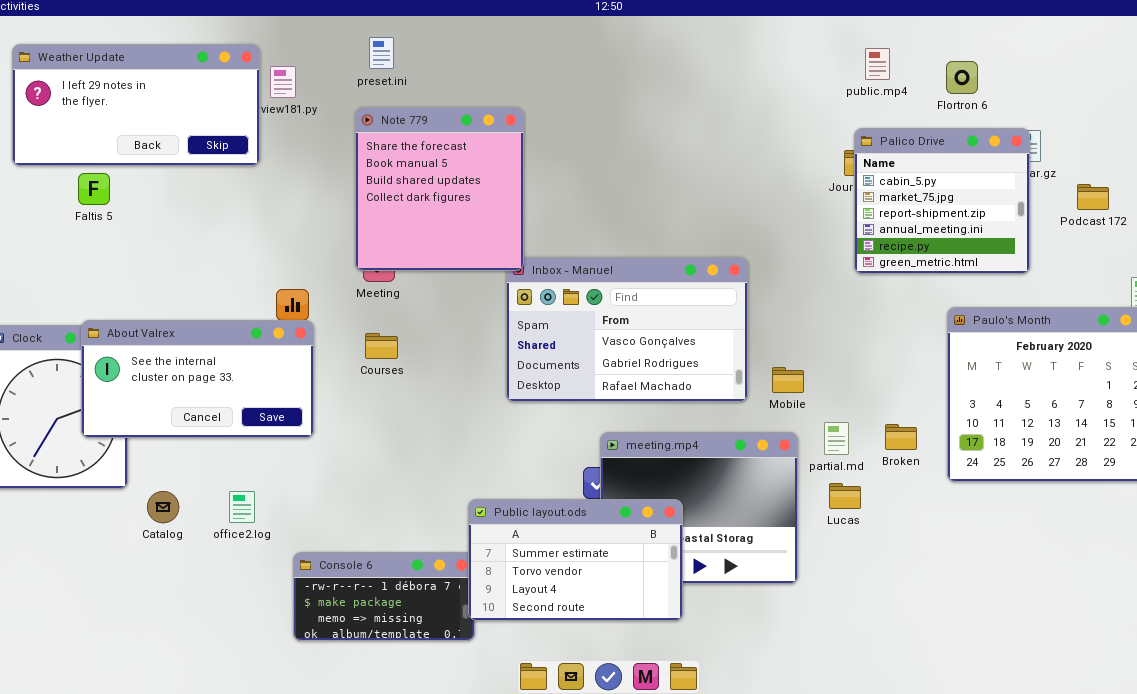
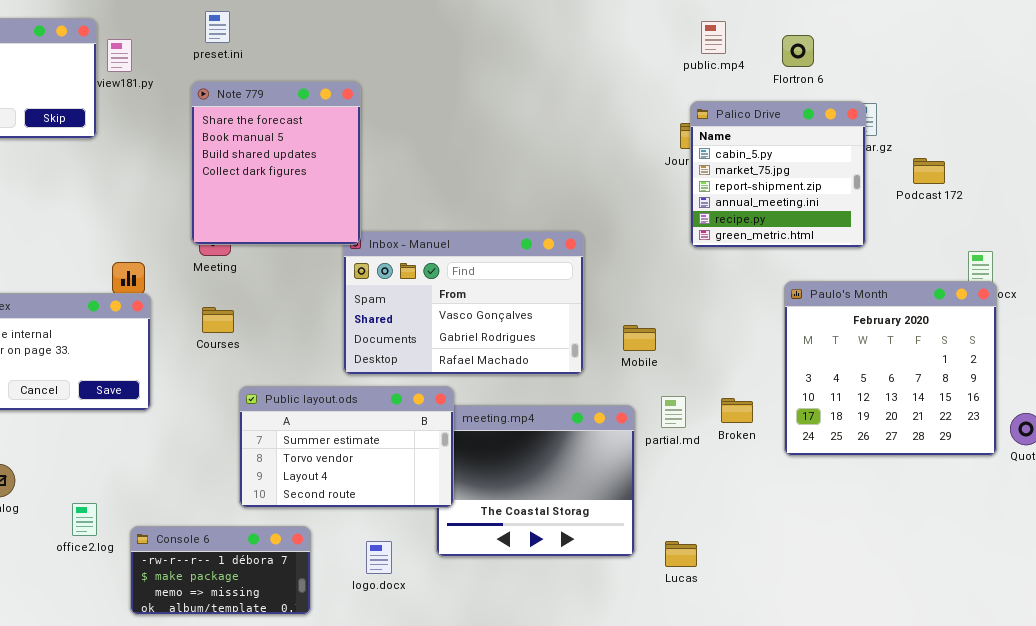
Mobile: [772,367,804,393] -> [623,325,656,351], moved
Lucas: [829,483,861,509] -> [665,541,697,567], moved
office2.log: [229,491,255,523] -> [72,503,97,536], moved
Public layout.ods: [468,499,683,621] -> [239,386,454,508], moved

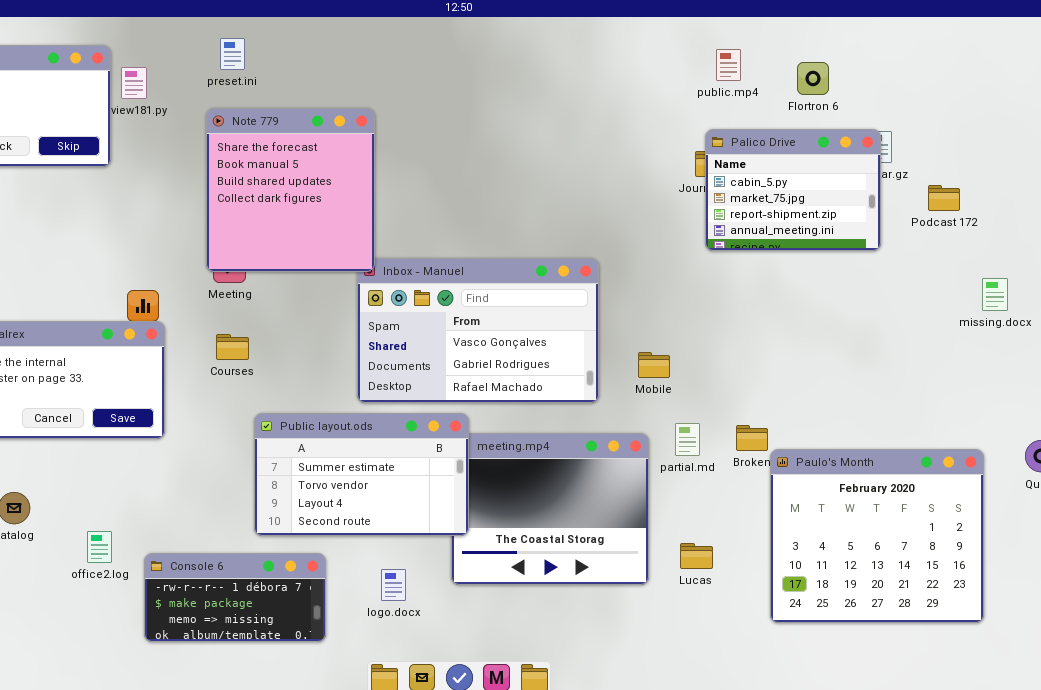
Palico Drive: [690,101,866,248] -> [705,129,881,251], resized
Paulo's Month: [784,281,997,456] -> [770,449,984,623], moved
Lucas: [665,541,697,567] -> [680,543,713,569], moved

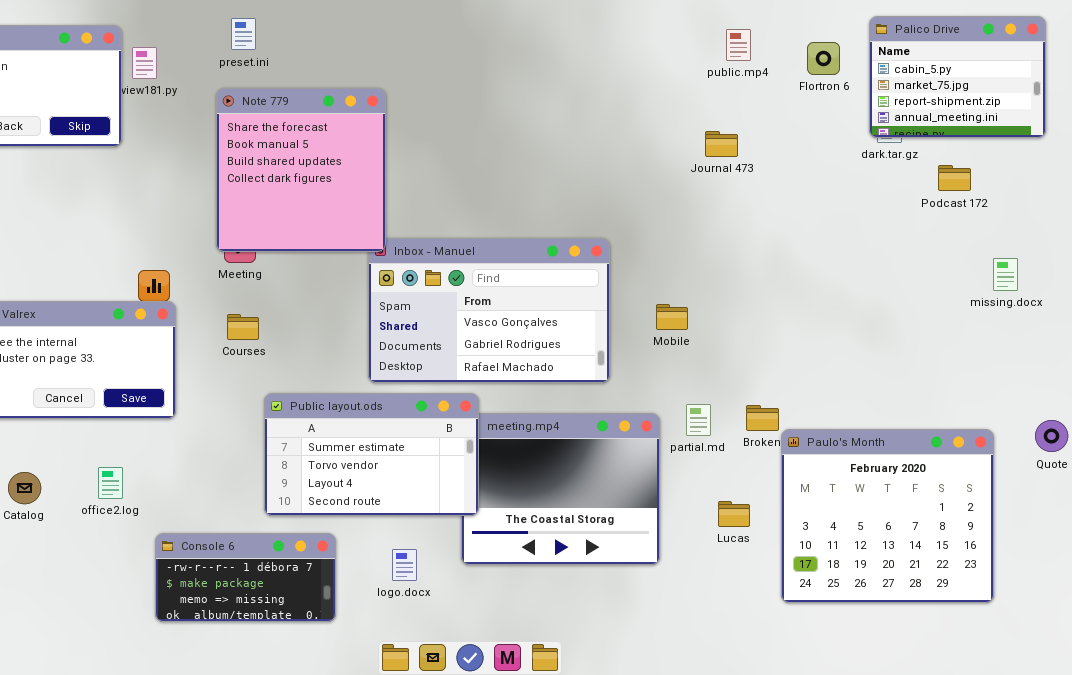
Palico Drive: [705,129,881,251] -> [869,16,1046,138], moved
Mobile: [638,352,670,378] -> [656,304,688,330], moved
office2.log: [87,531,112,563] -> [98,467,123,499], moved
Lucas: [680,543,713,569] -> [718,501,750,527], moved

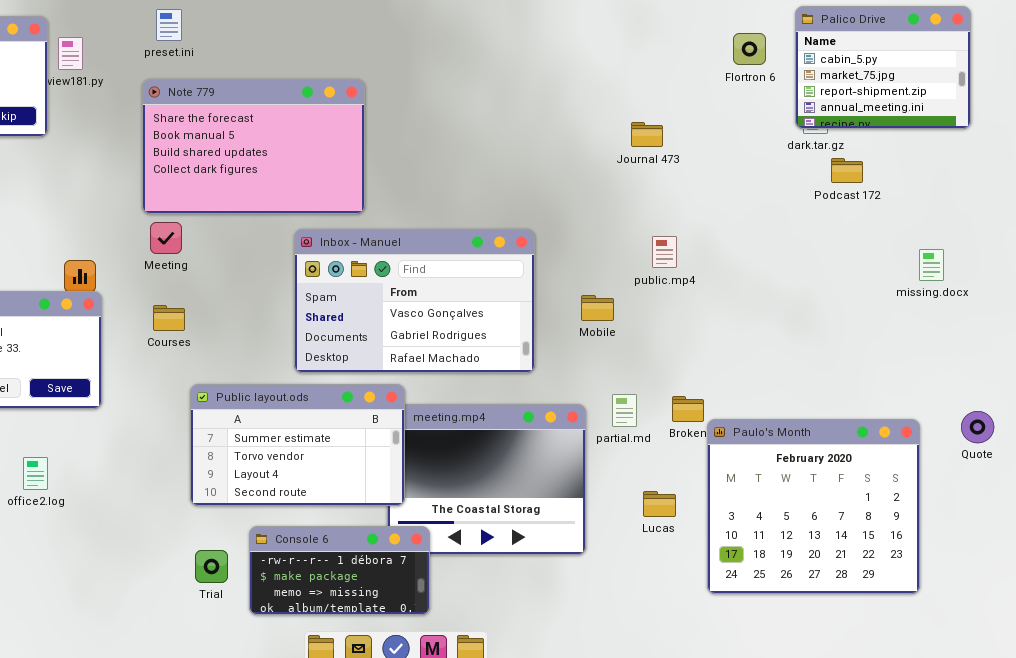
public.mp4: [726,29,751,61] -> [652,236,677,268], moved
Note 779: [216,88,386,252] -> [142,79,365,214], resized
Podcast 172: [938,165,971,191] -> [831,158,863,183], moved
Console 6: [155,533,336,622] -> [249,526,430,615], moved

